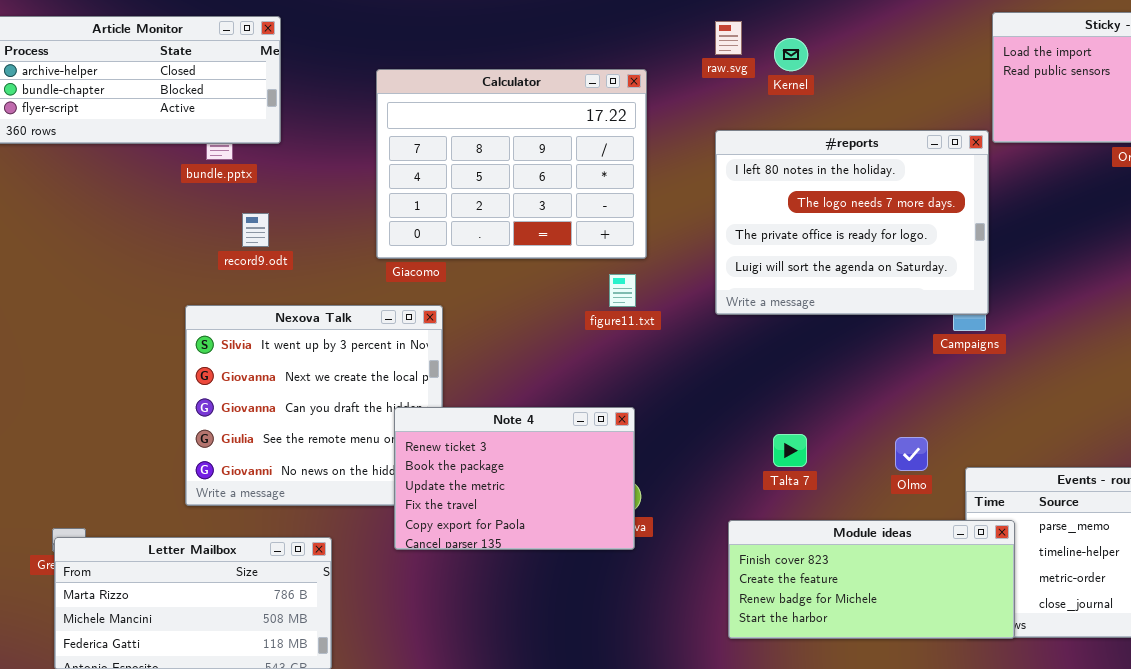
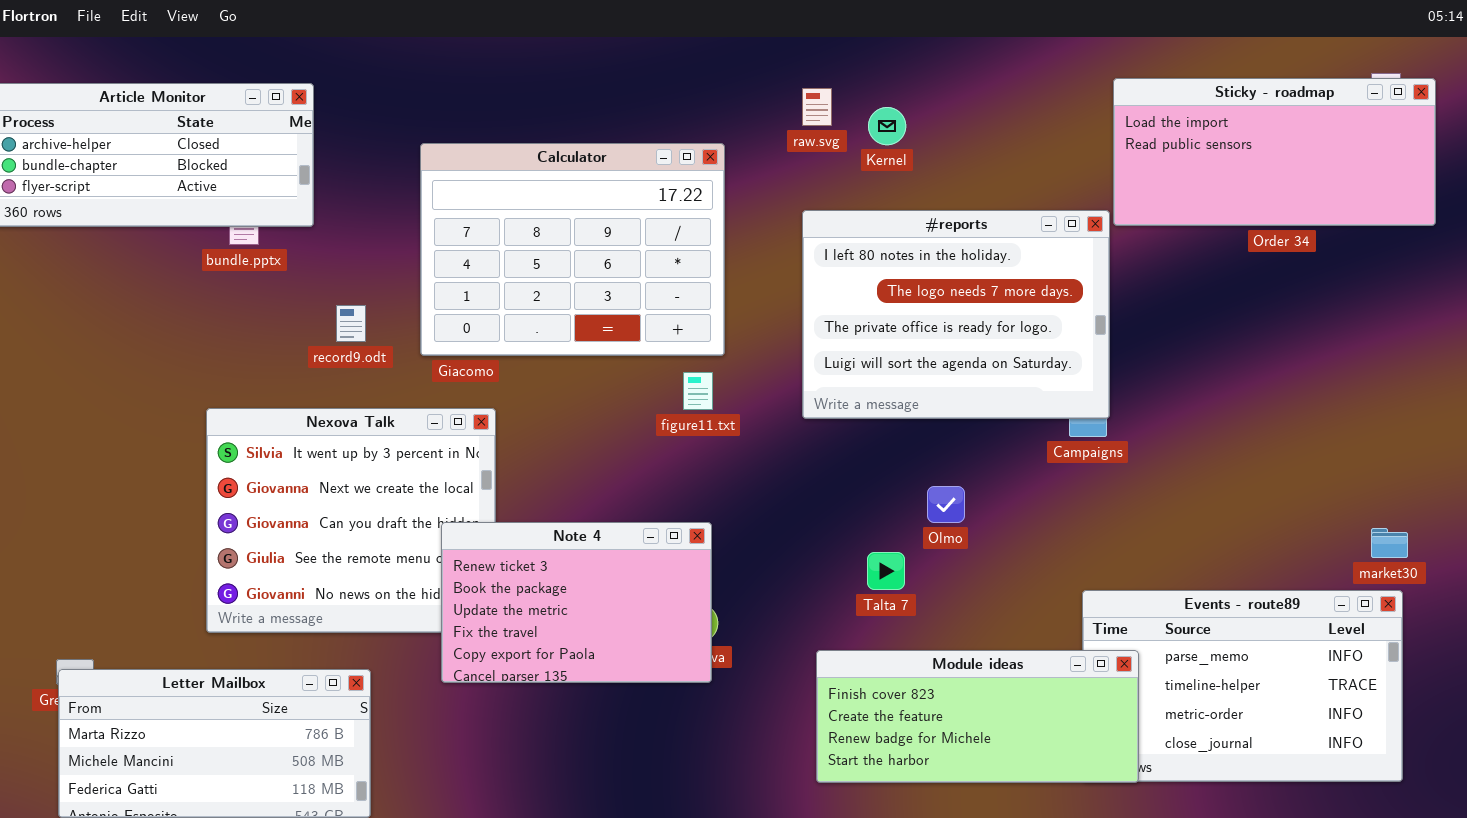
record9.odt: [242,213,269,247] -> [336,305,366,342], moved
Olmo: [895,437,928,471] -> [927,486,965,523], moved

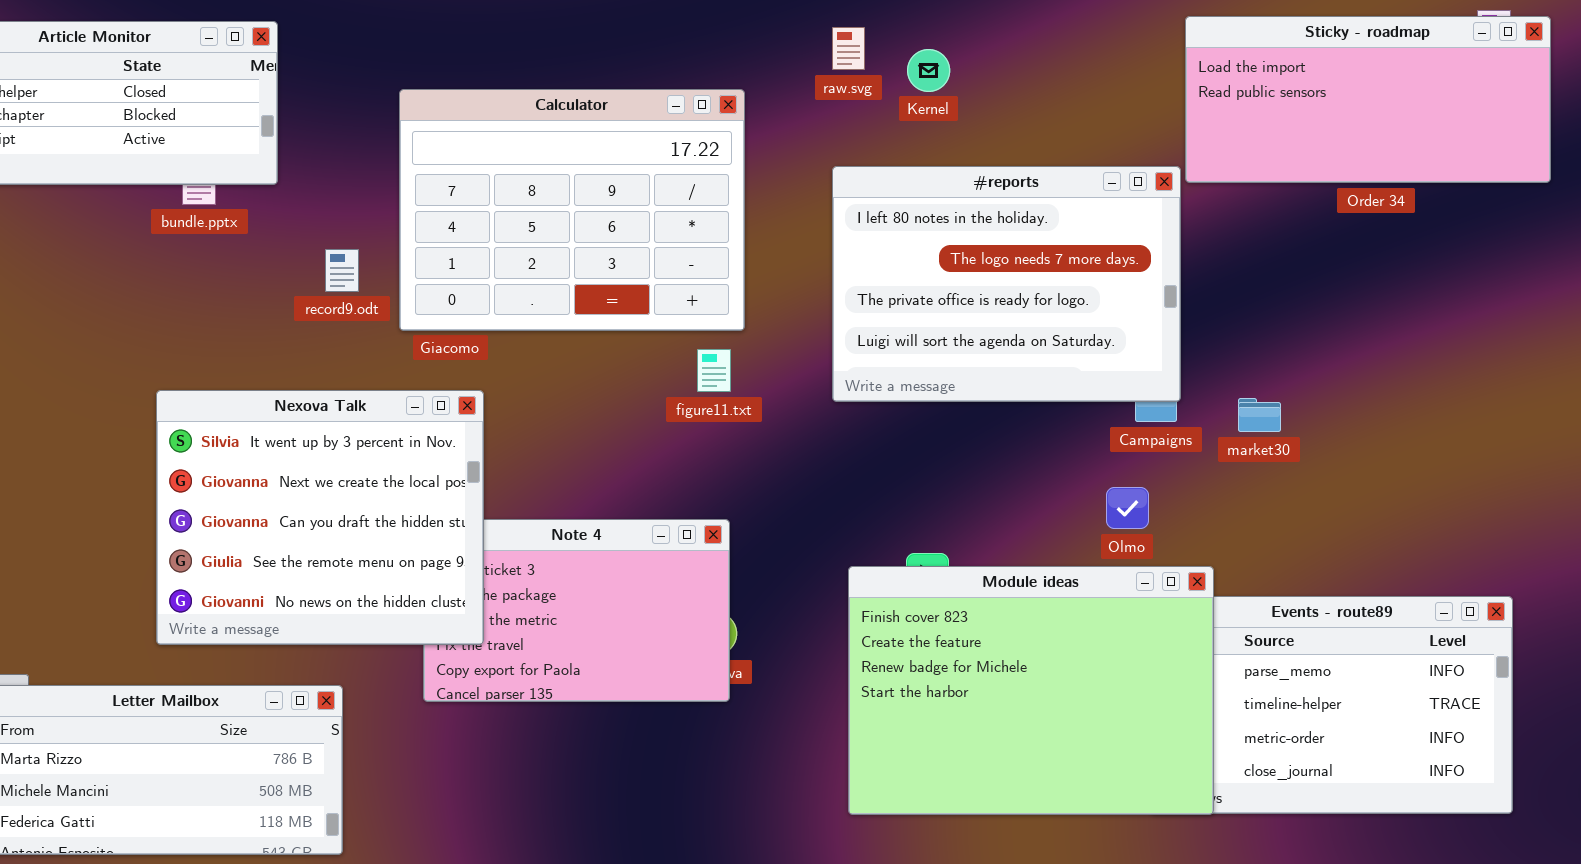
record9.odt: [336,305,366,342] -> [325,249,359,292], moved
Nexova Talk: [206,408,496,633] -> [156,390,484,645], raised
Olmo: [927,486,965,523] -> [1106,487,1149,529], moved
market30: [1371,528,1408,558] -> [1238,398,1281,432], moved
Module ideas: [816,650,1139,783] -> [848,566,1214,815], resized

